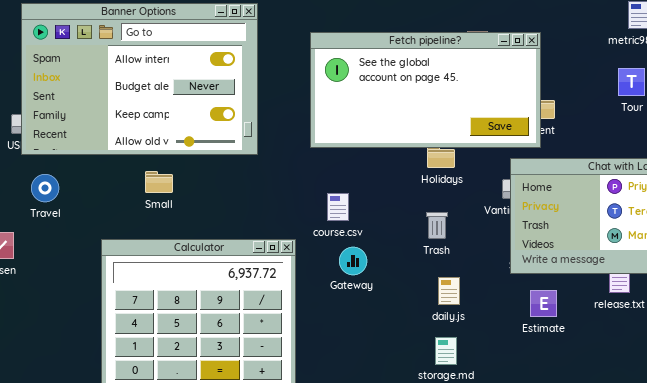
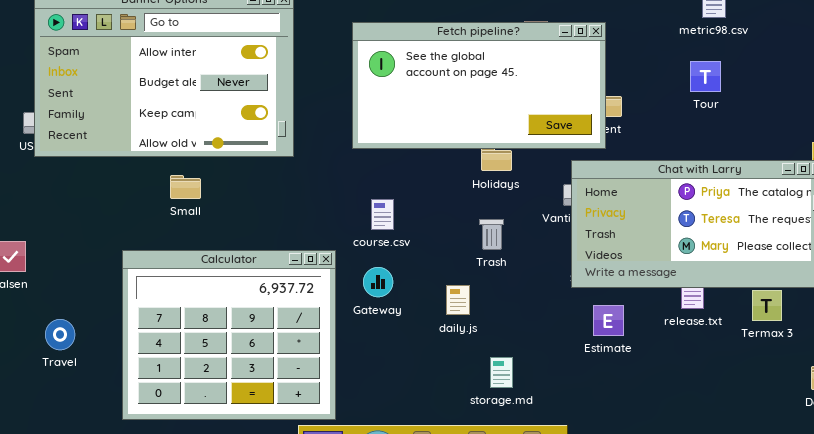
Travel: [31,174,59,202] -> [45,319,75,350], moved
Gateway: [339,247,367,275] -> [363,267,393,297], moved
daily.js: [438,277,460,305] -> [446,285,470,315], moved

